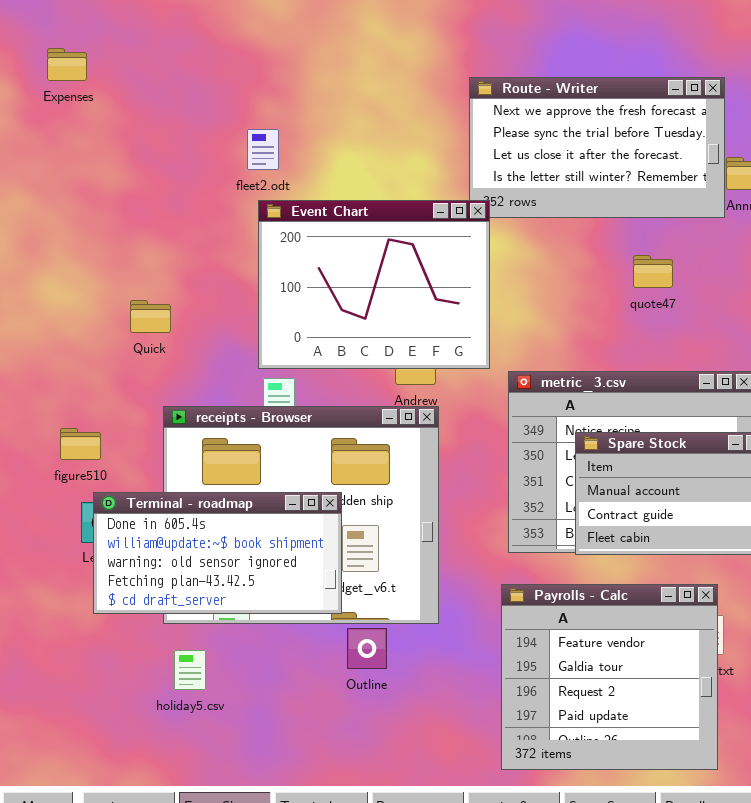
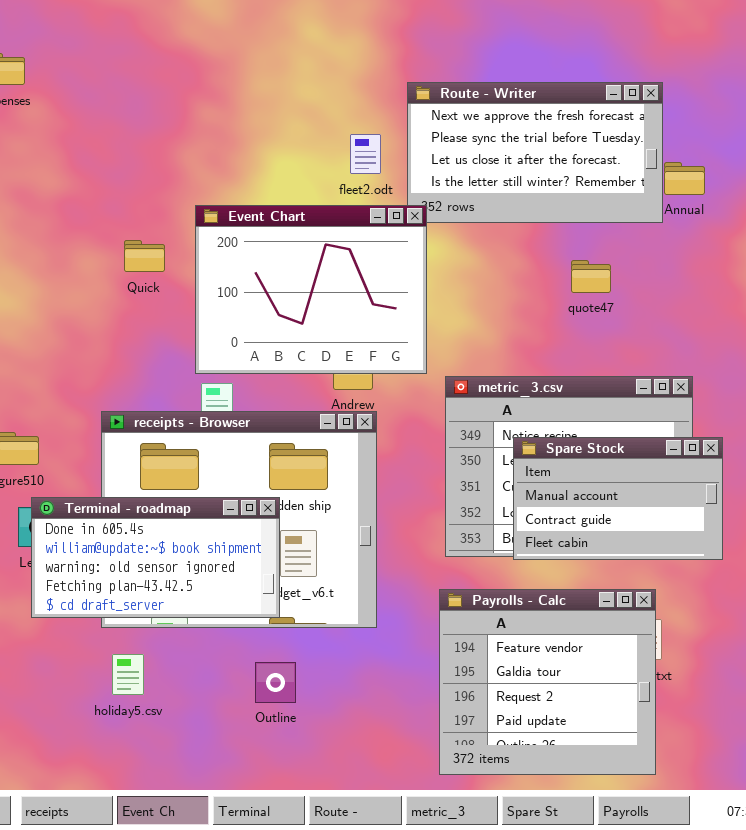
fleet2.odt: [247,129,279,170] -> [350,134,381,174], moved
Quick: [130,300,171,333] -> [124,240,165,272], moved
Outline: [347,628,387,669] -> [255,662,296,703], moved

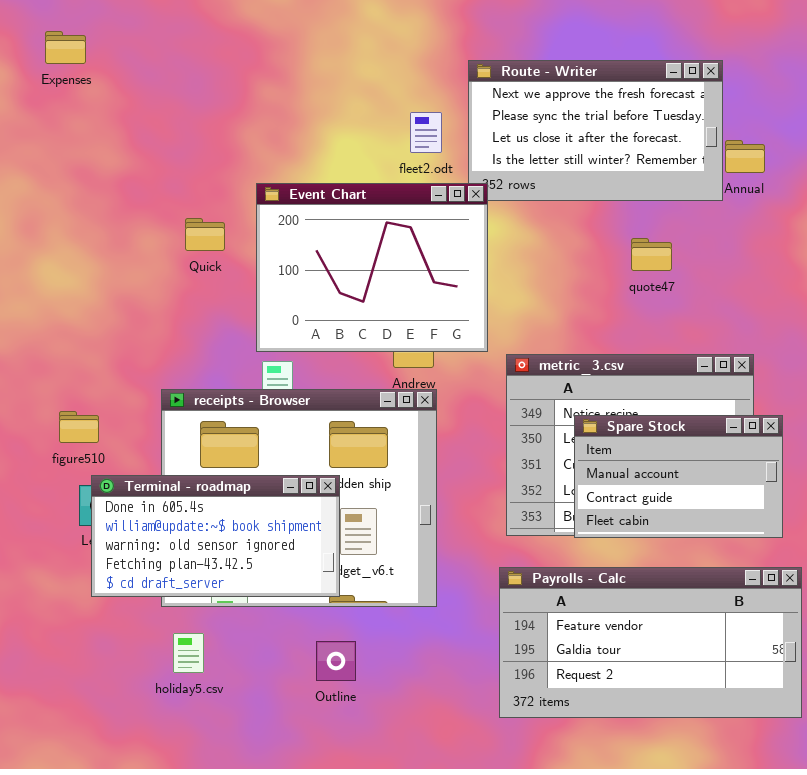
Payrolls - Calc: [439,589,656,775] -> [499,567,802,718], resized

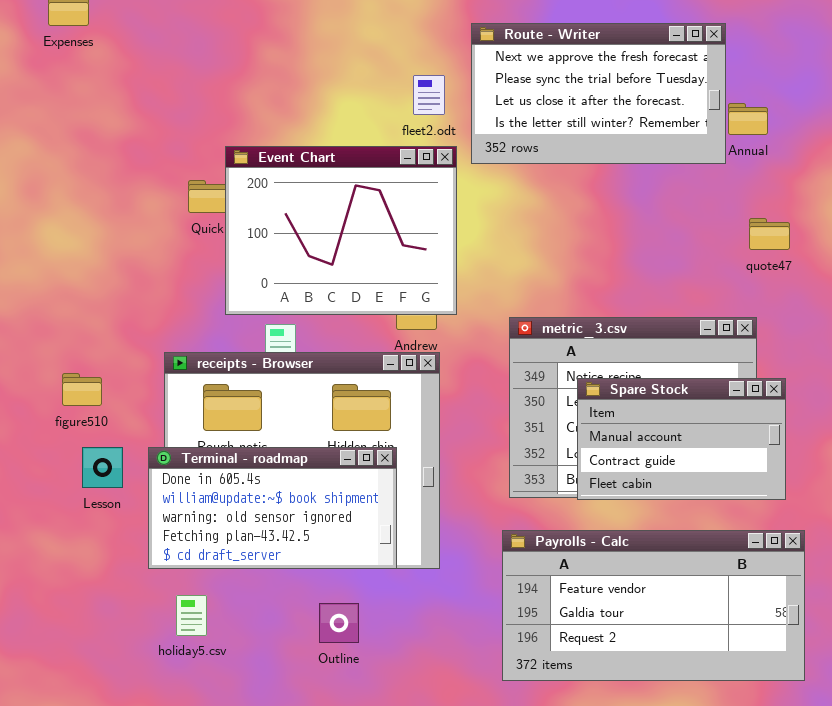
Event Chart: [256,183,488,352] -> [225,146,457,315], moved
quote47: [631,238,672,271] -> [749,218,790,250], moved
Terminal - roadmap: [91,475,340,597] -> [148,447,397,569], moved

